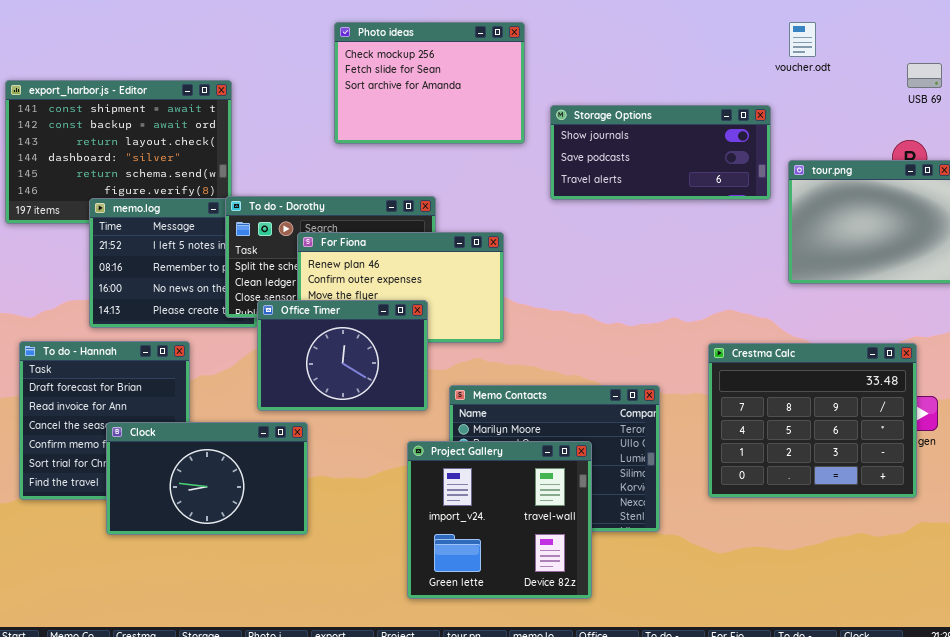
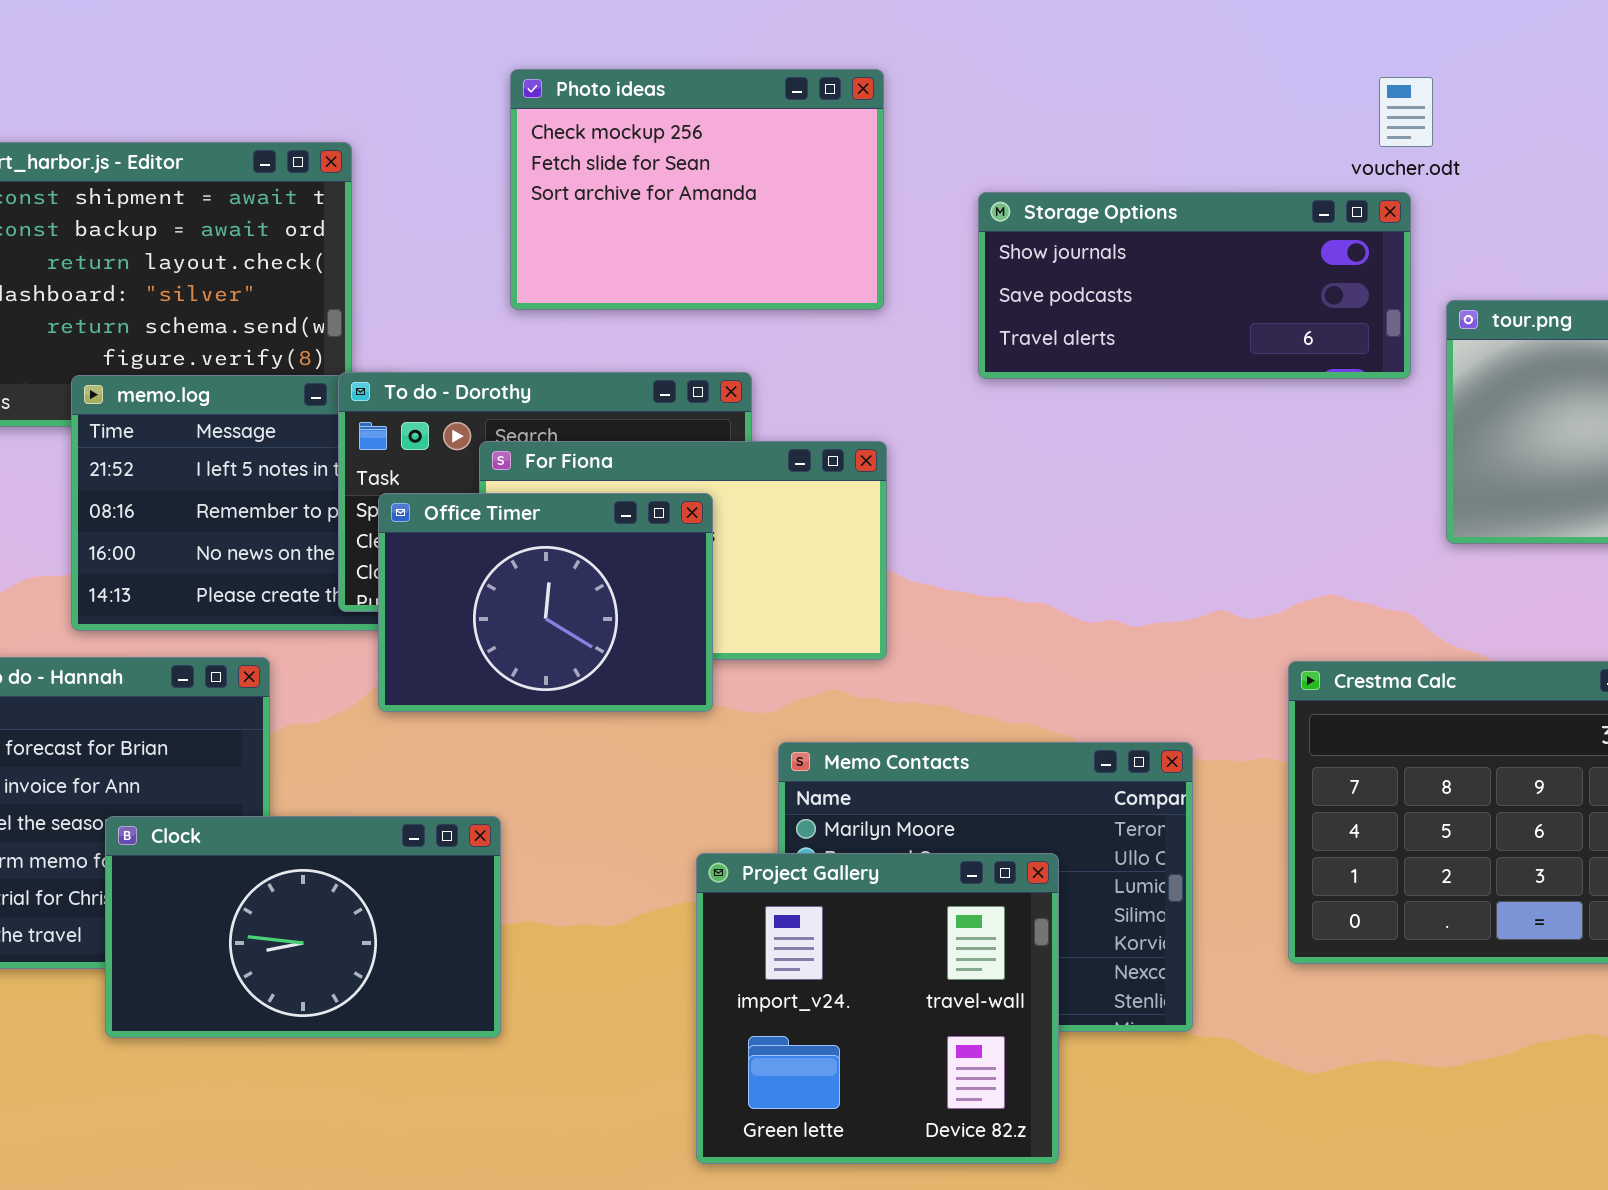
Photo ideas: [334,22,525,144] -> [510,69,884,310], moved
voucher.odt: [789,22,816,57] -> [1379,77,1433,147], moved
Office Timer: [257,300,428,411] -> [378,493,713,712], moved

